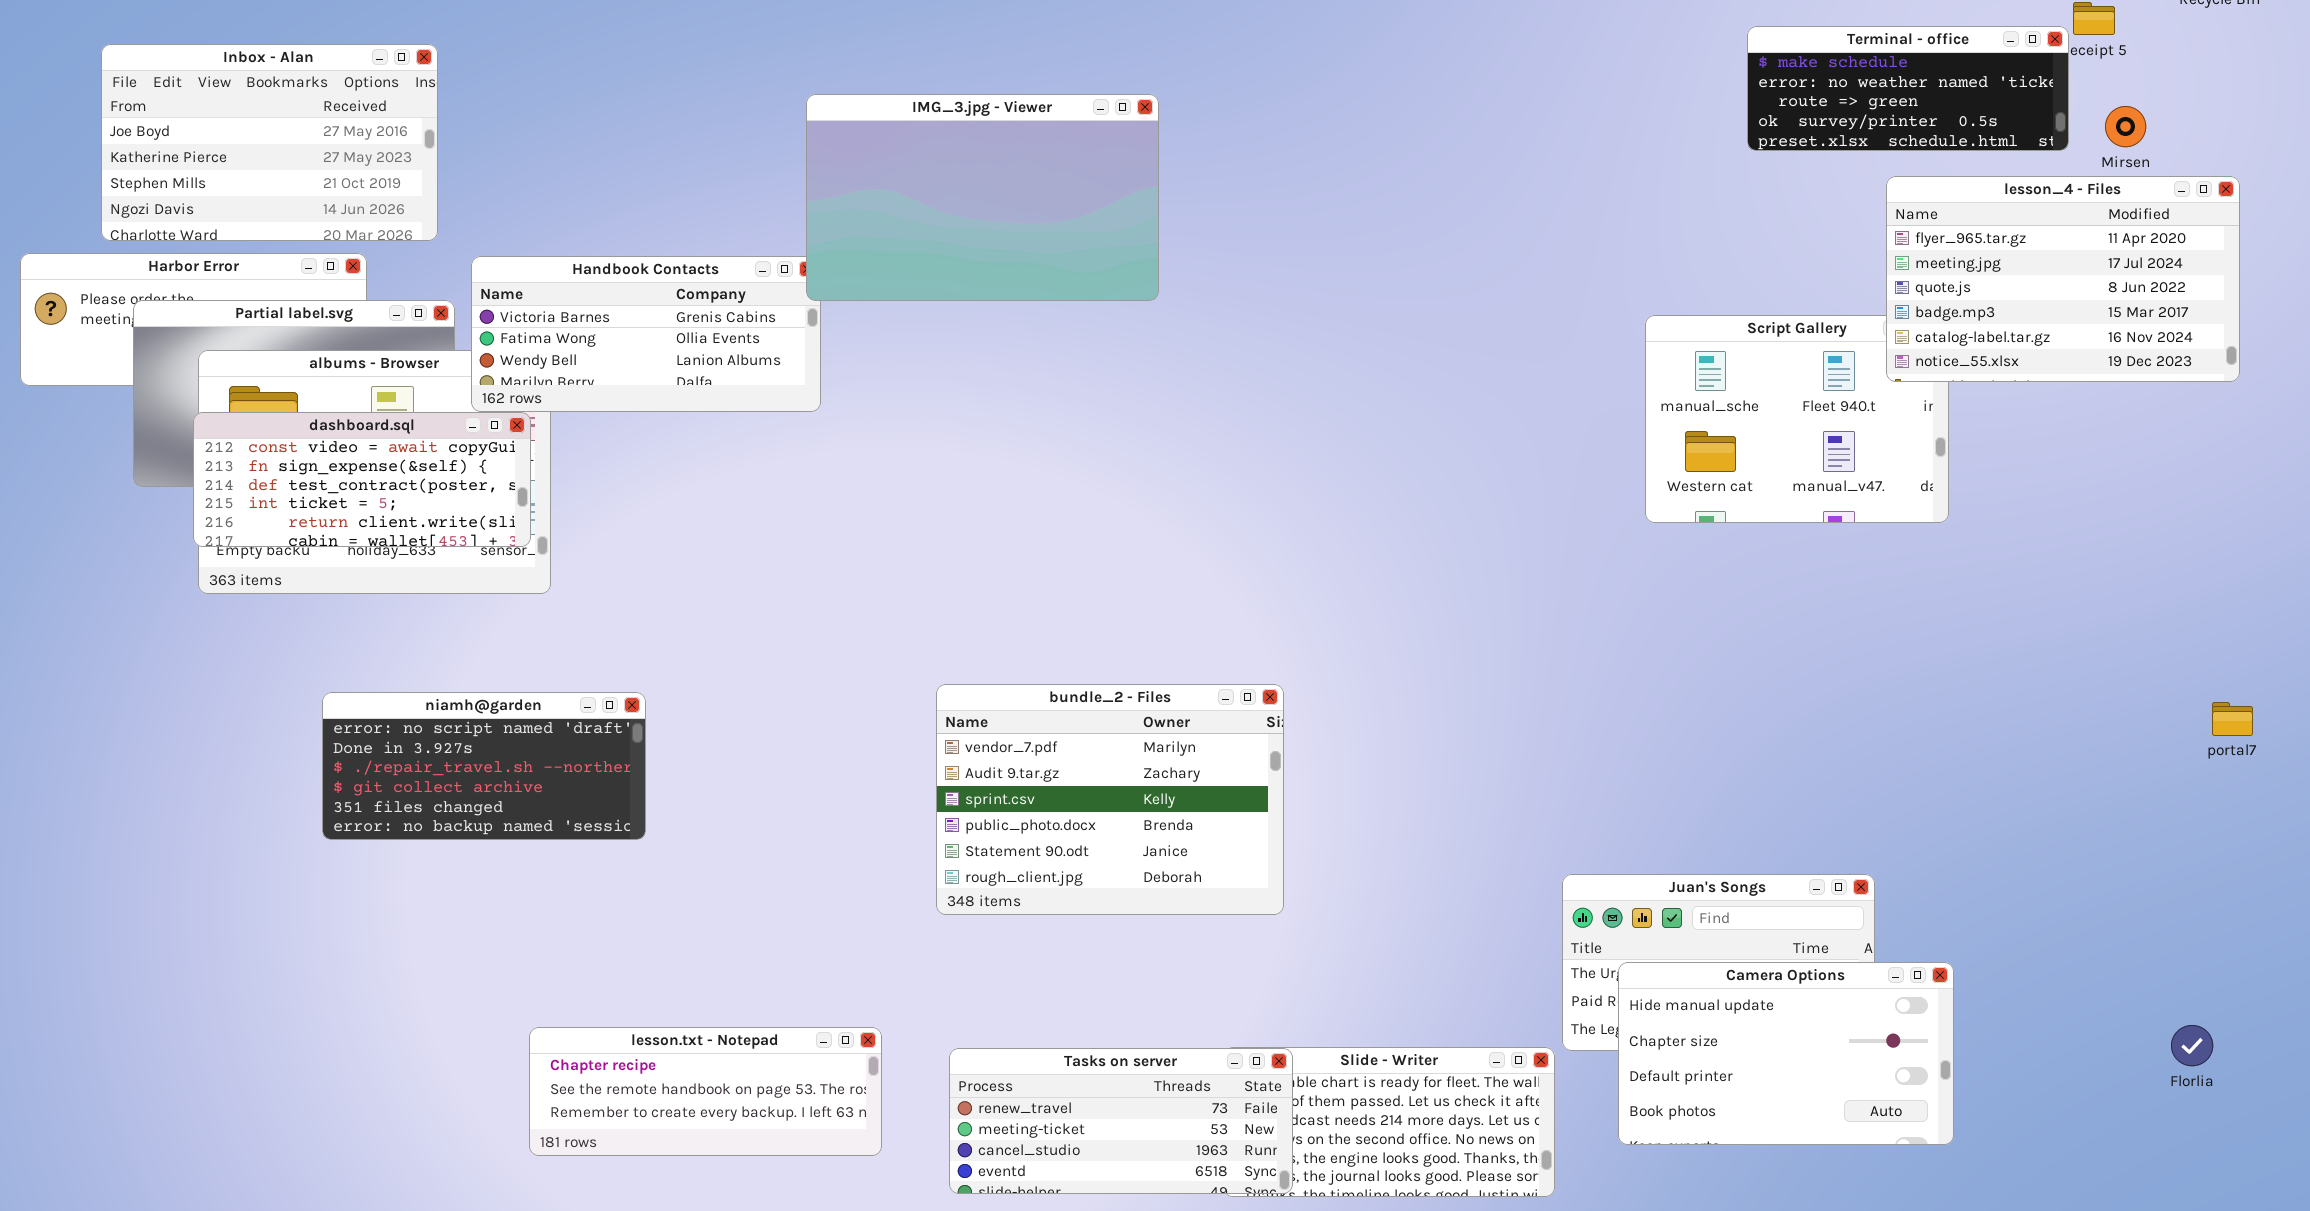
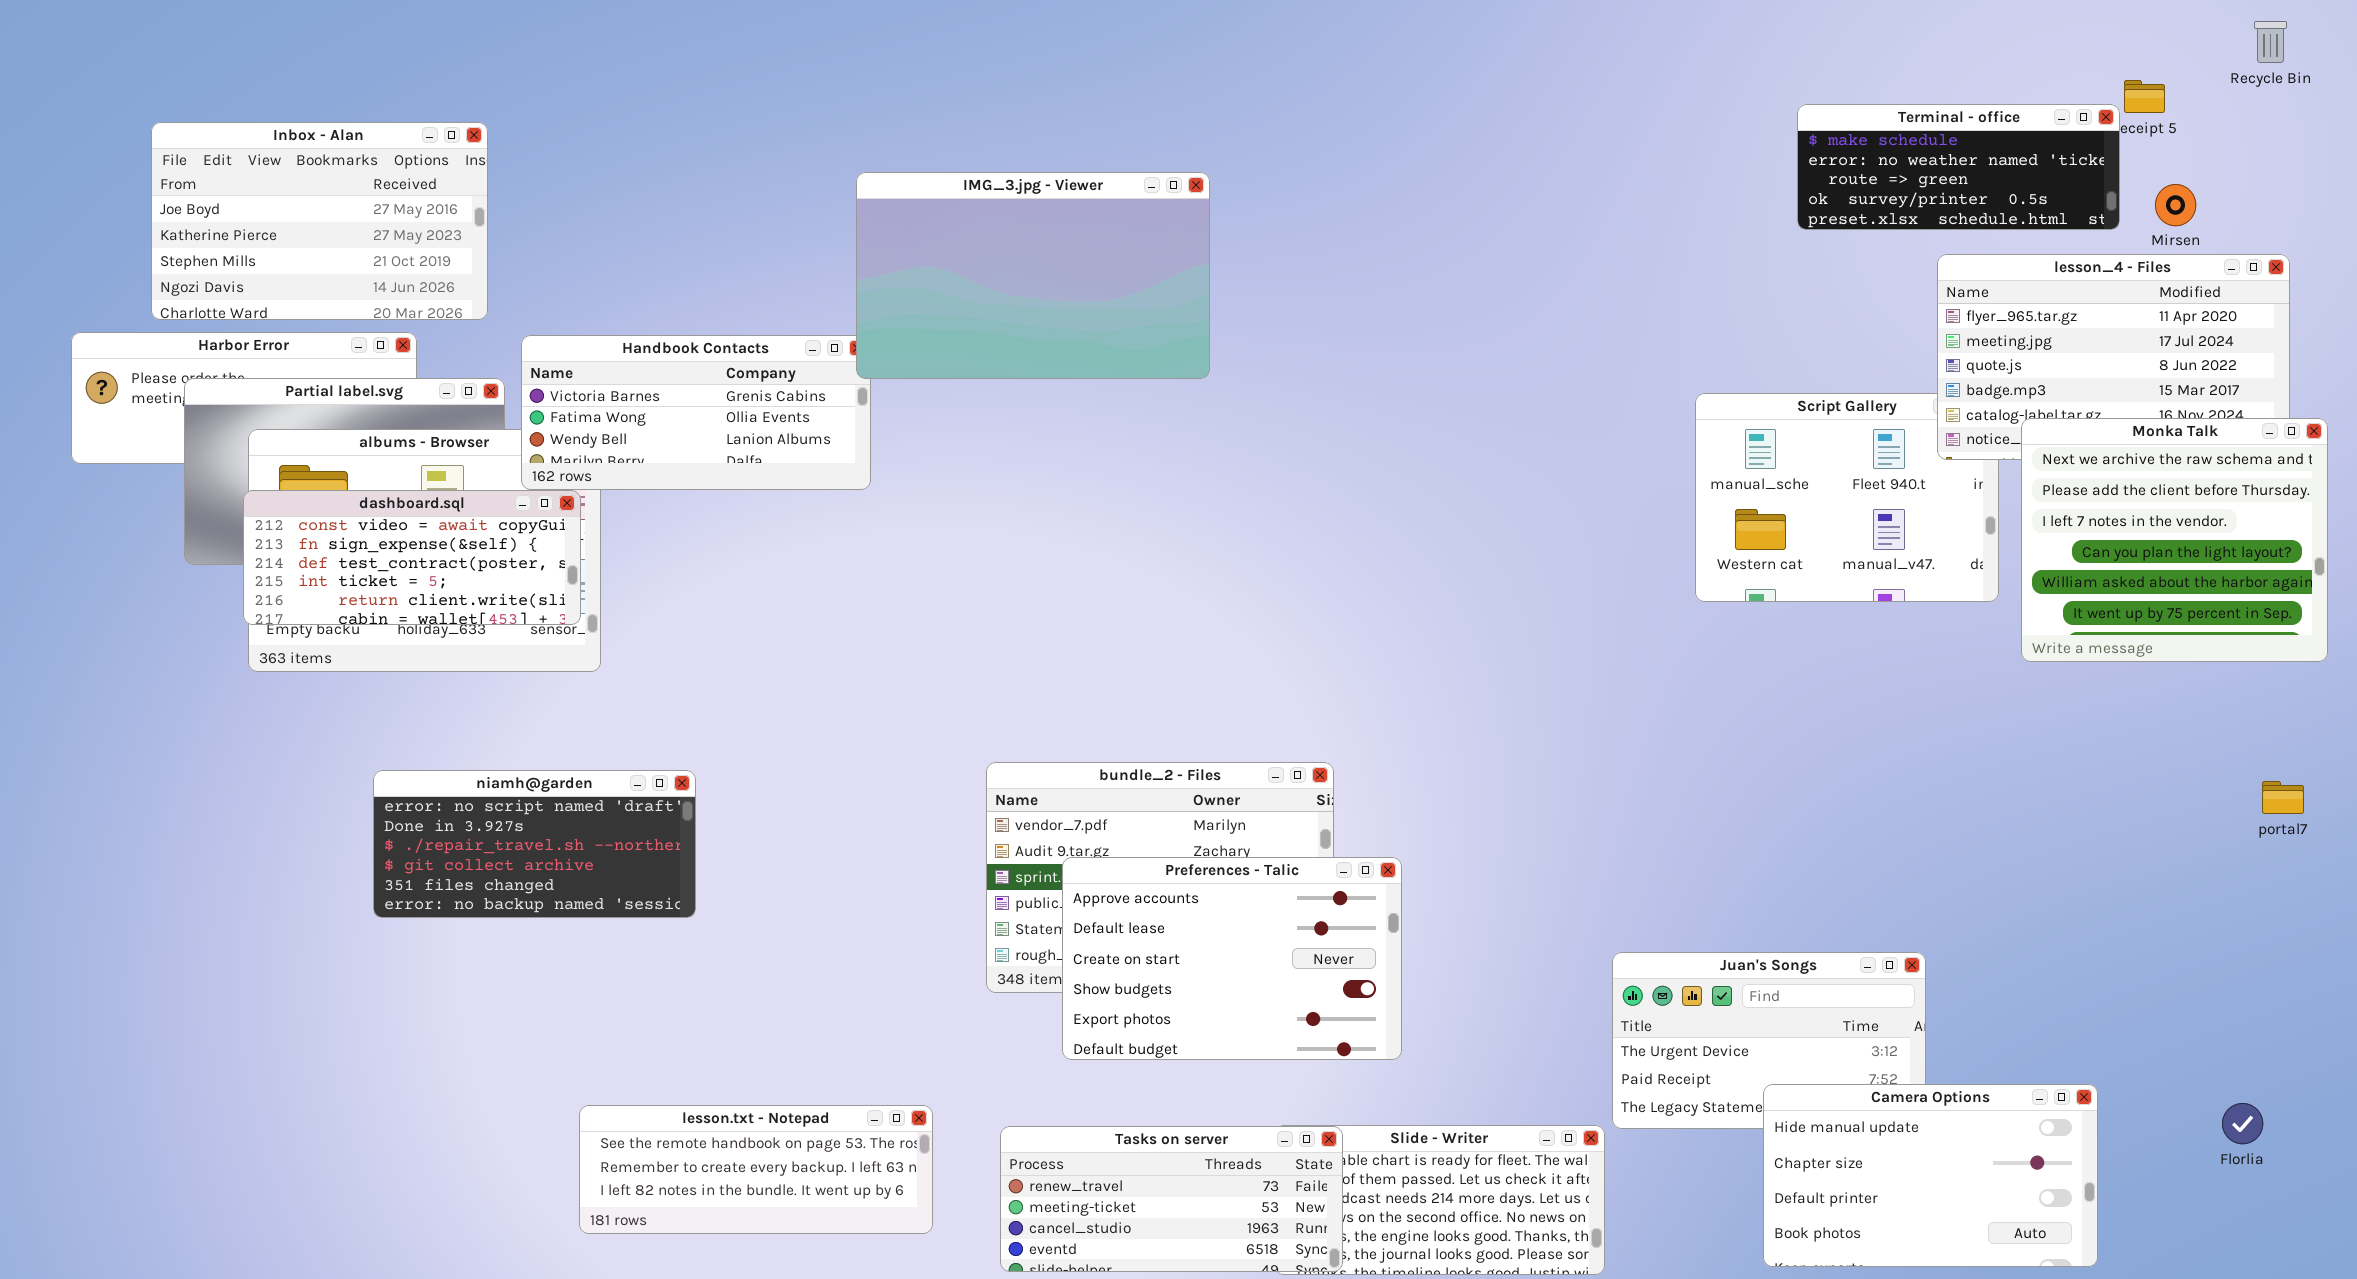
Monka Talk: none -> [2021,418,2328,662], opened
Preferences - Talic: none -> [1062,857,1402,1060], opened
Camera Options: [1618,962,1954,1145] -> [1763,1084,2098,1267], moved
lesson.txt - Notepad: [529,1027,882,1156] -> [579,1105,933,1234], scrolled down 1 row

